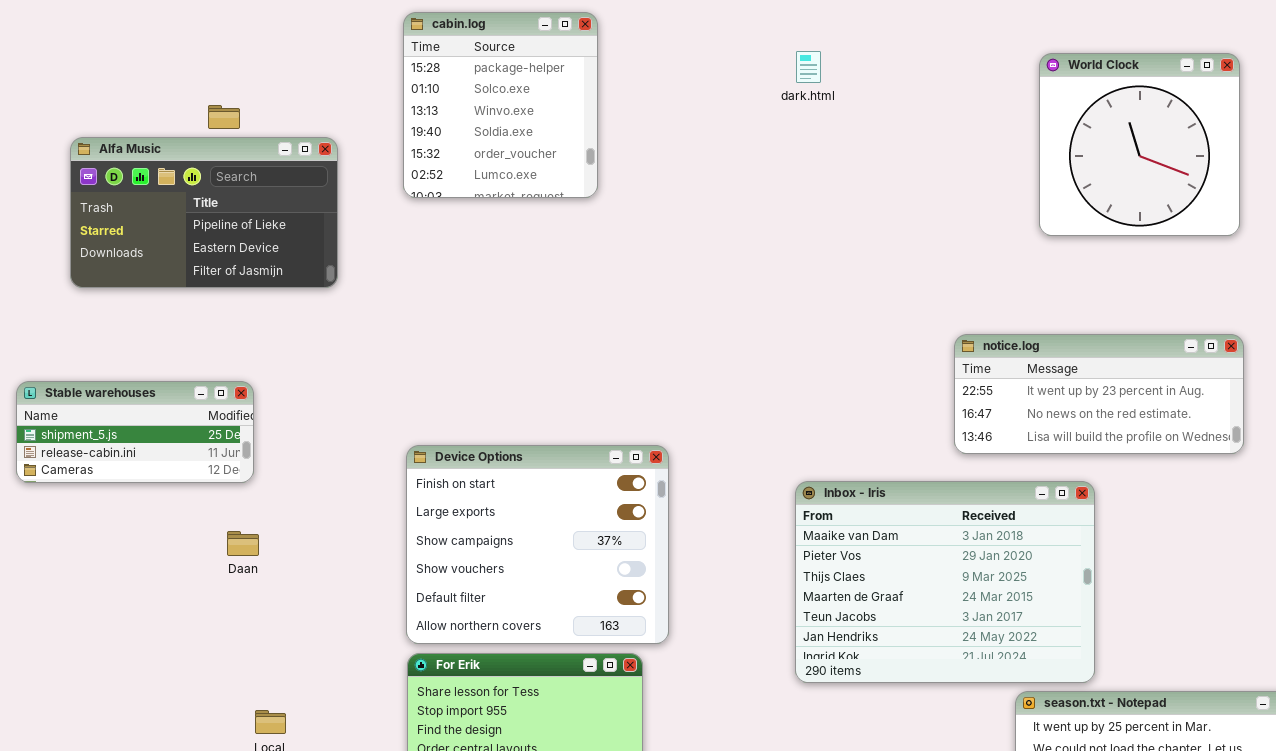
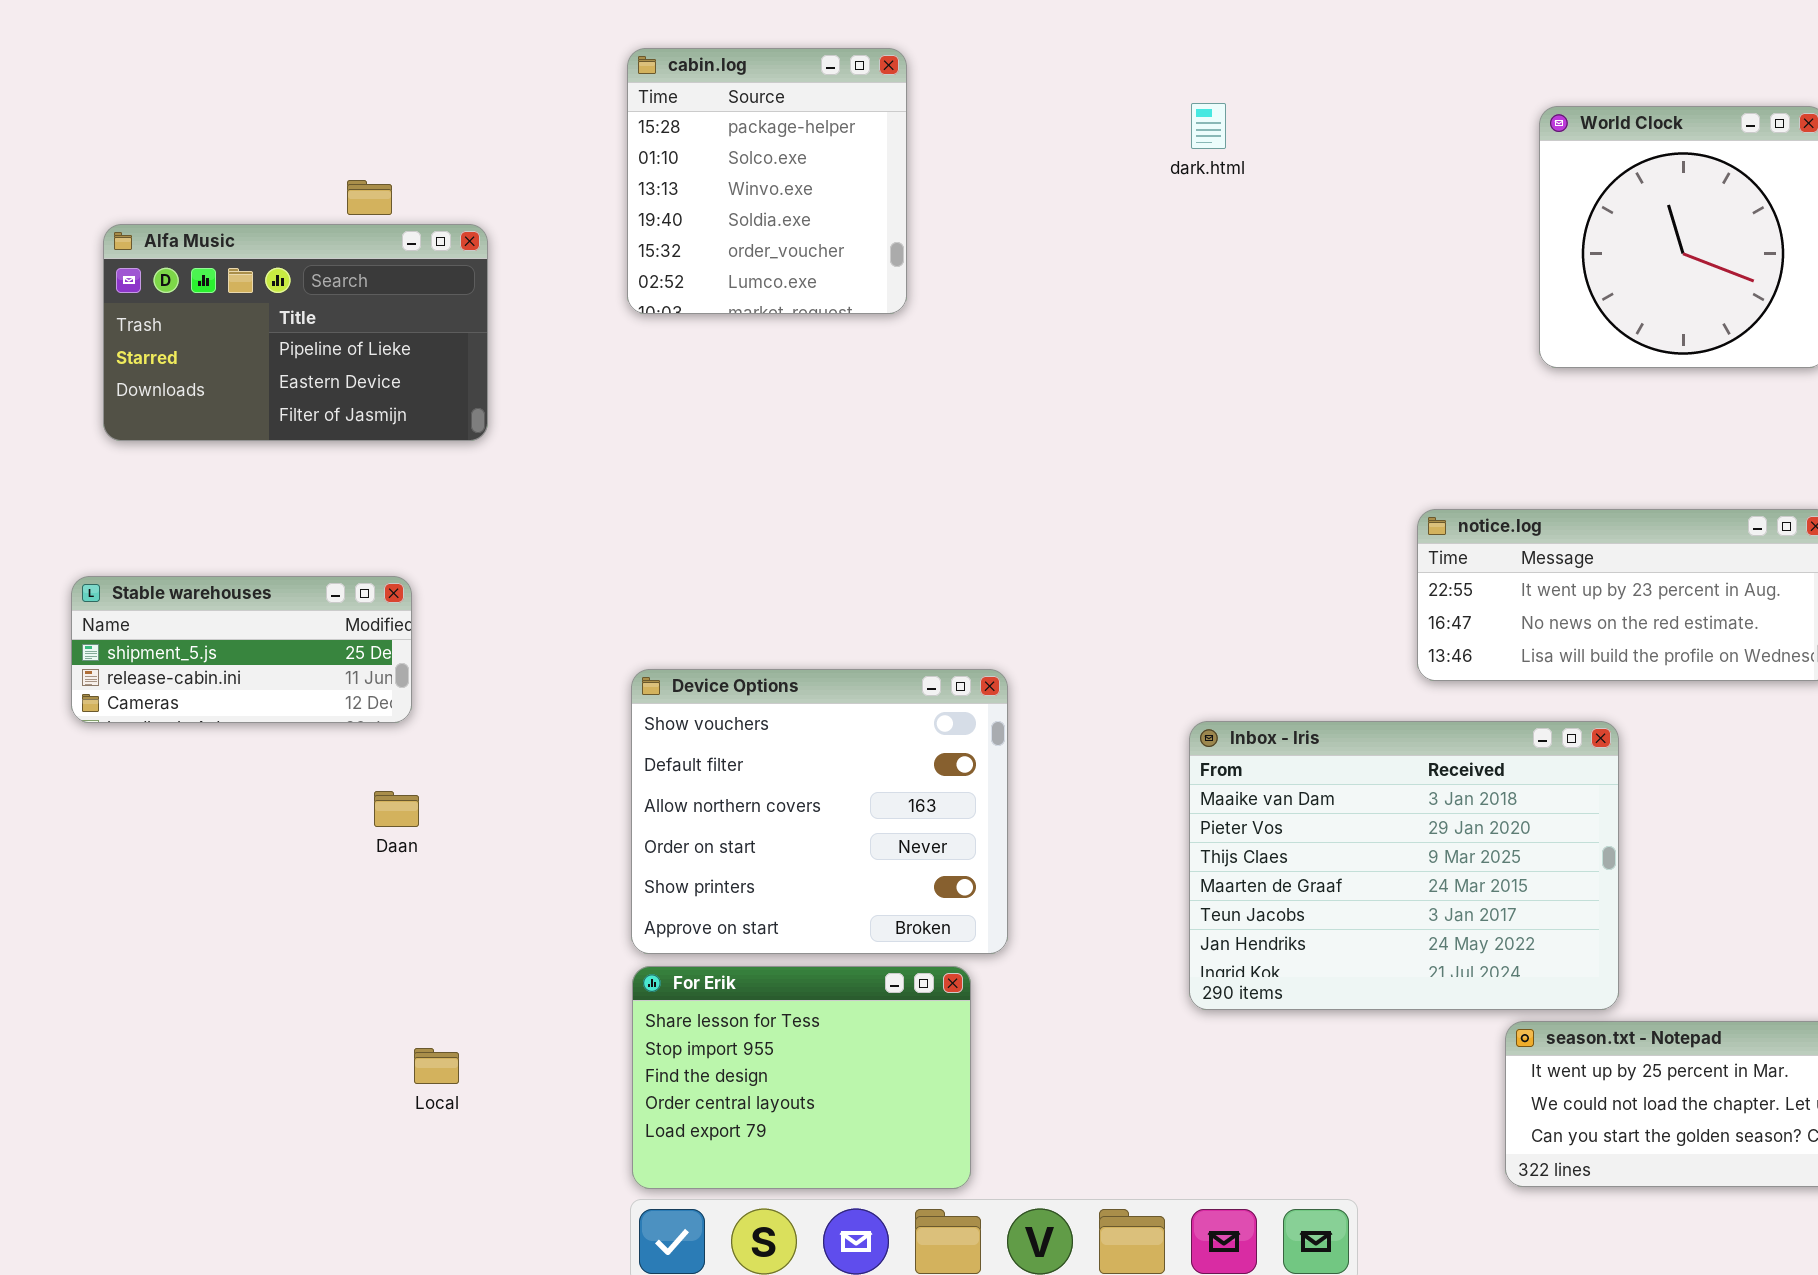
Alfa Music: [70,137,338,288] -> [103,224,488,441], moved
Device Options: [406,445,669,644] -> [631,669,1008,954], scrolled down 3 rows

